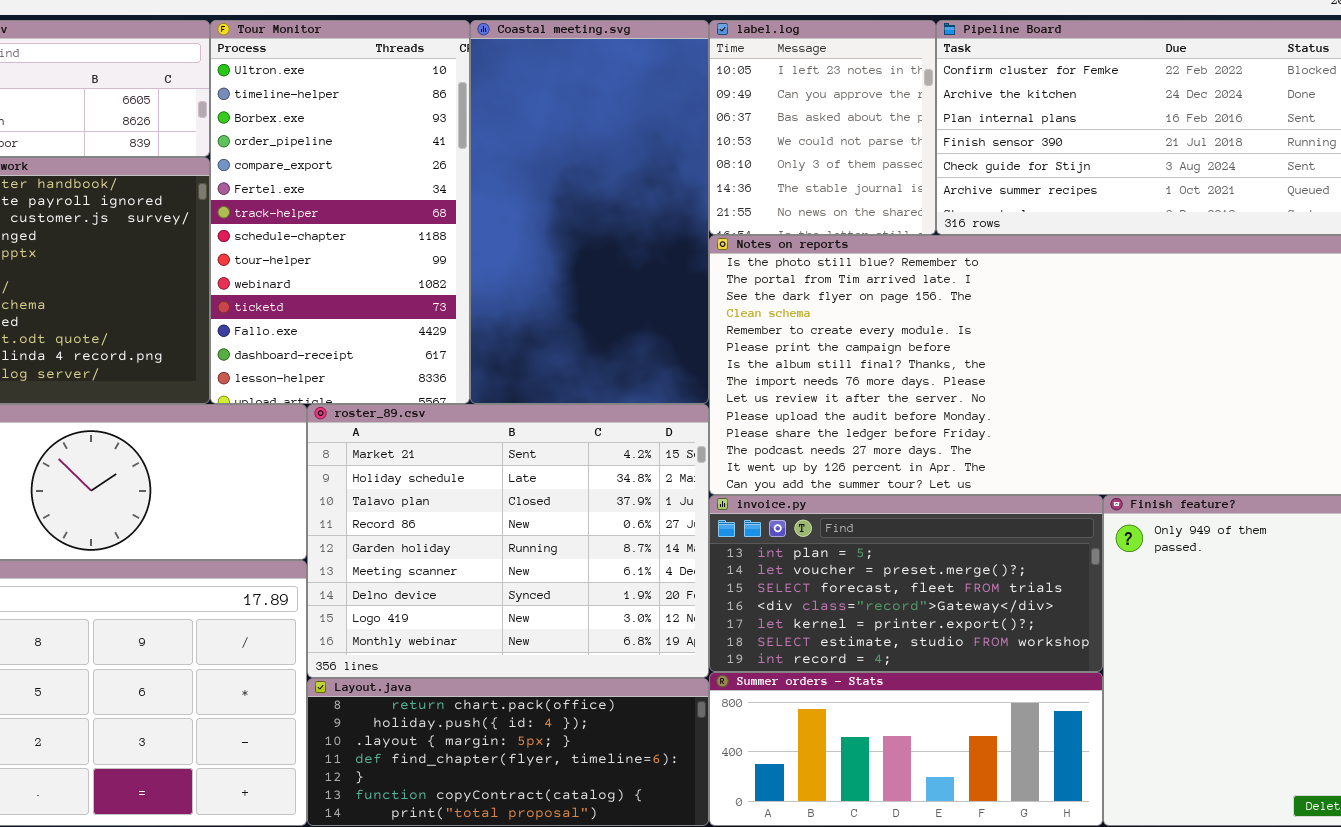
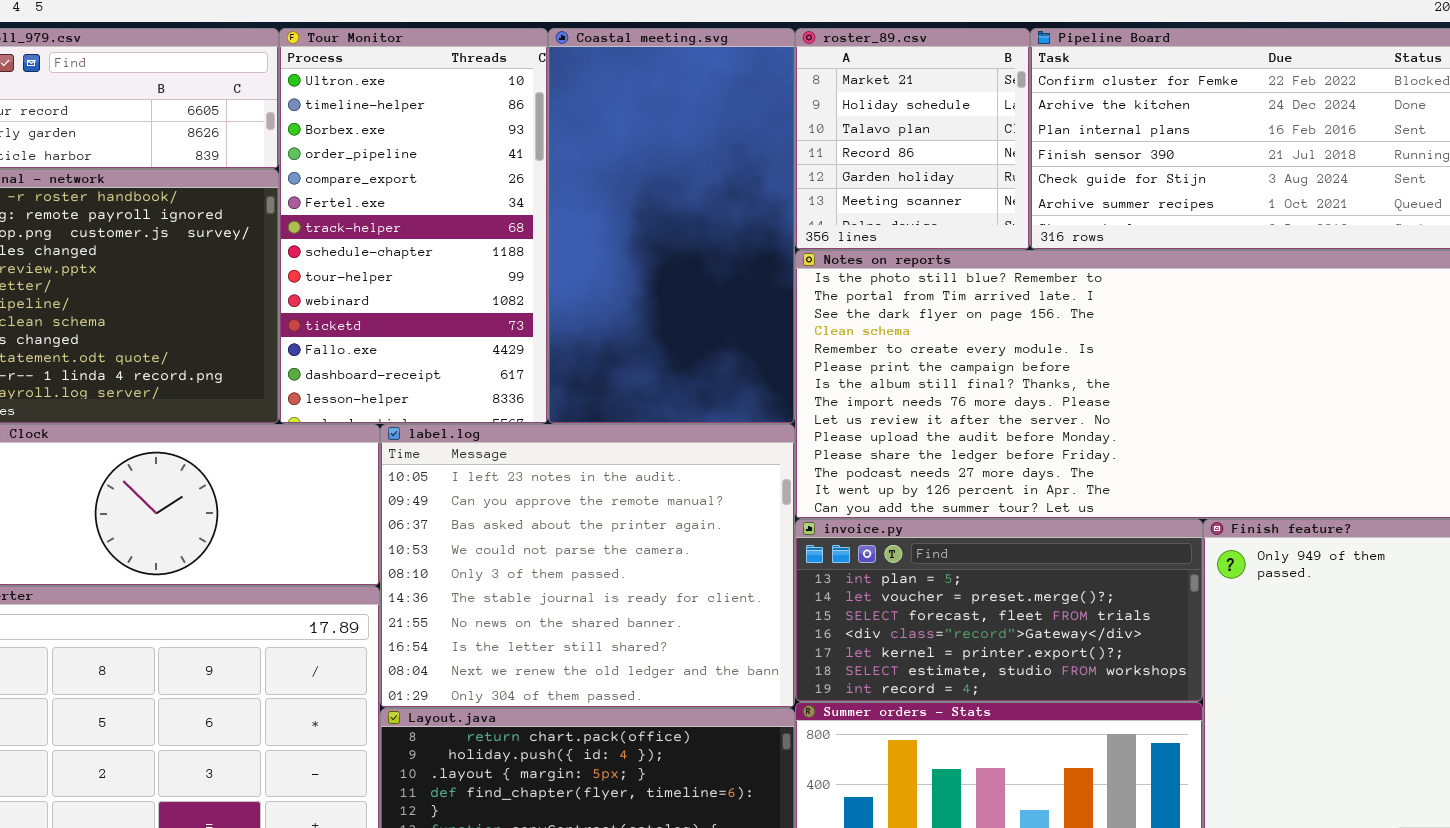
label.log: [709,20,936,235] -> [380,424,795,708], moved, resized
roster_89.csv: [307,404,709,678] -> [795,28,1030,250], moved, resized

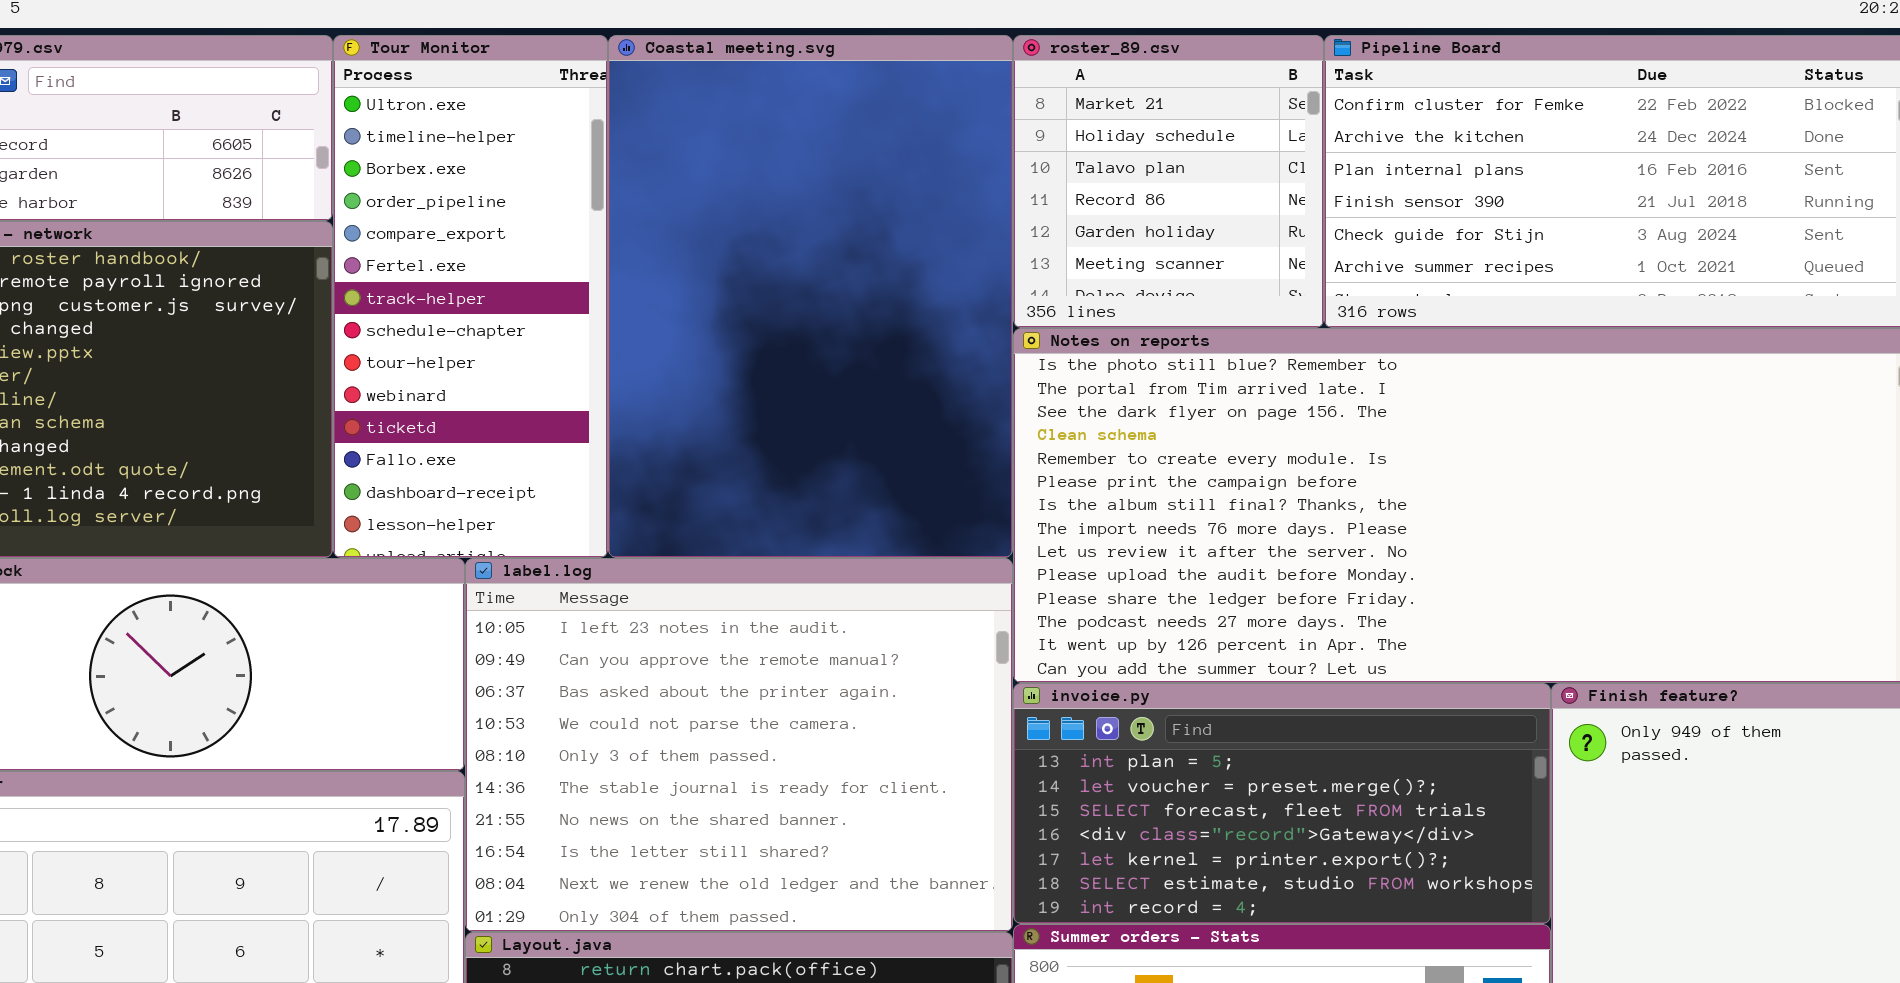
Tour Monitor: [279,28,548,424] -> [333,35,608,558], resized
Coastal meeting.svg: [548,28,795,424] -> [608,35,1013,558], resized

